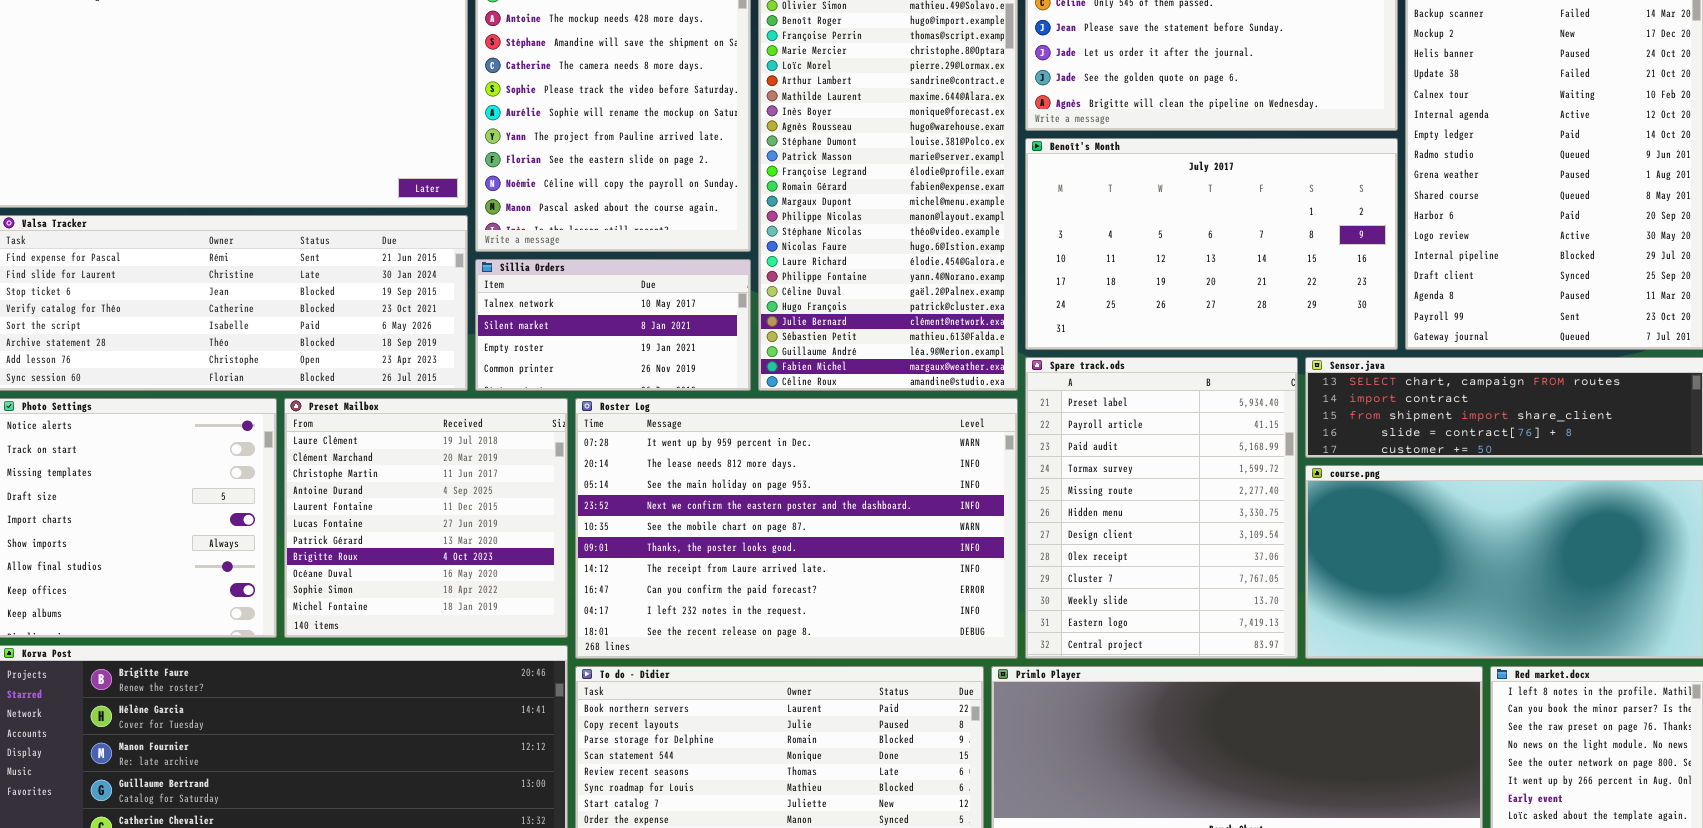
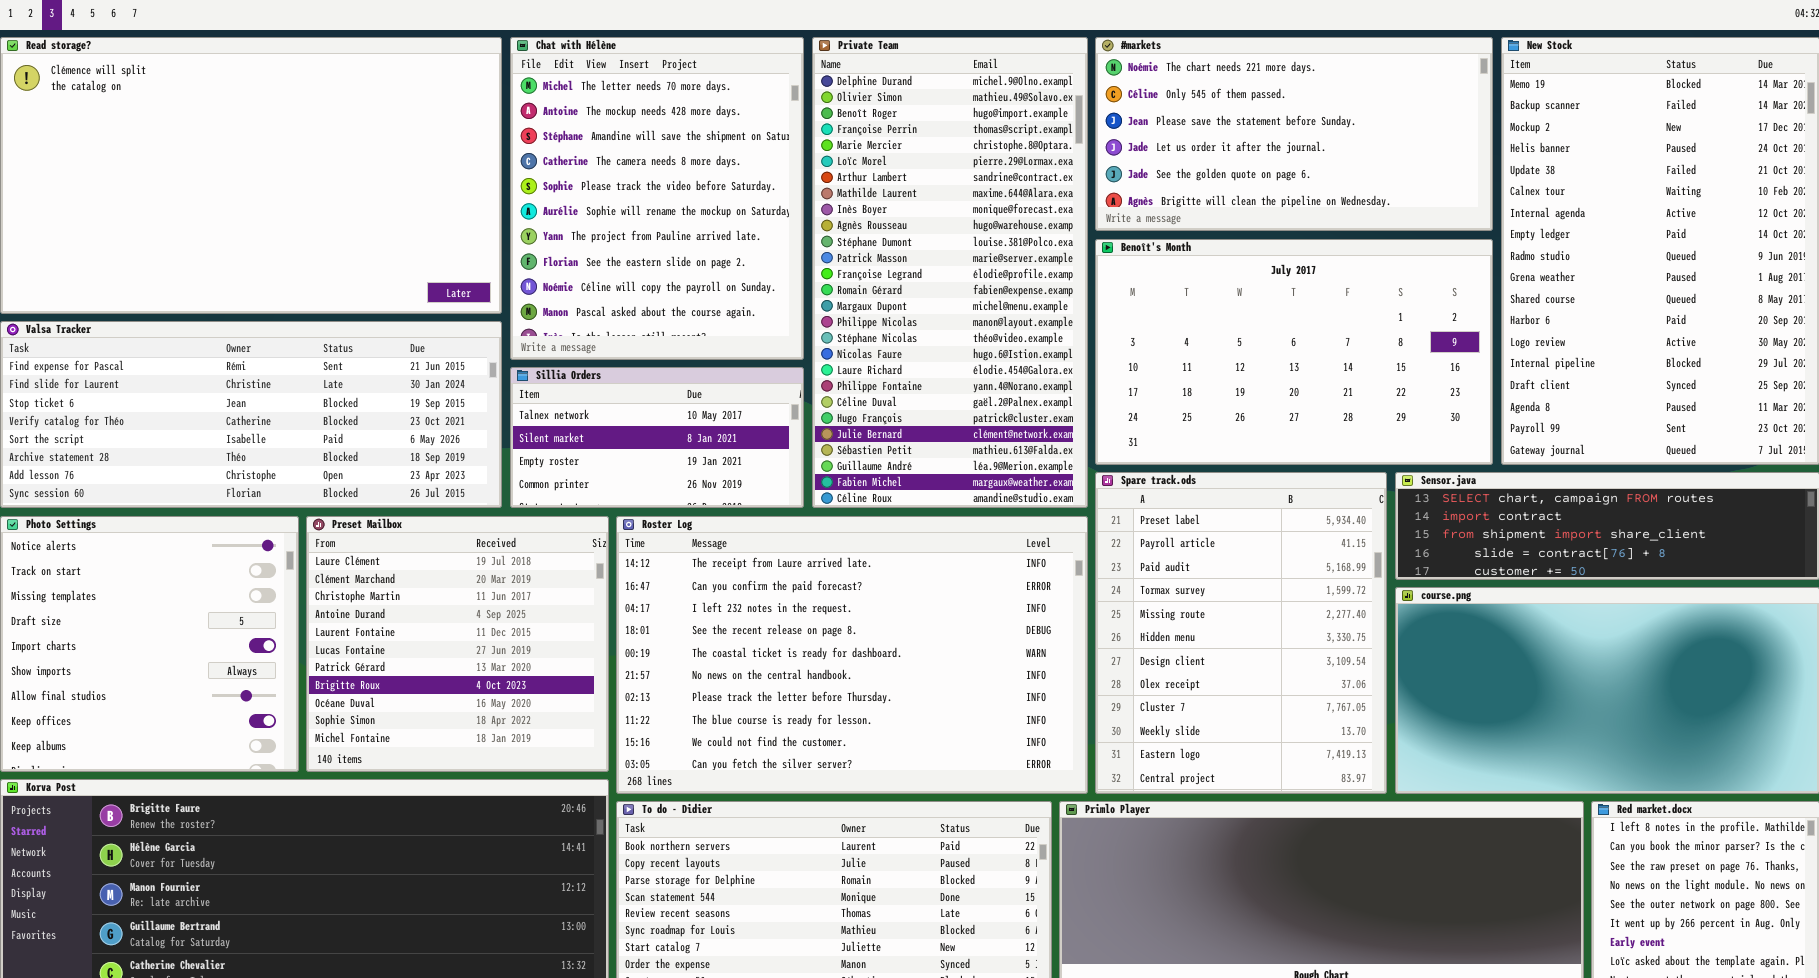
Roster Log: [575,398,1018,659] -> [616,516,1088,794], scrolled down 6 rows

